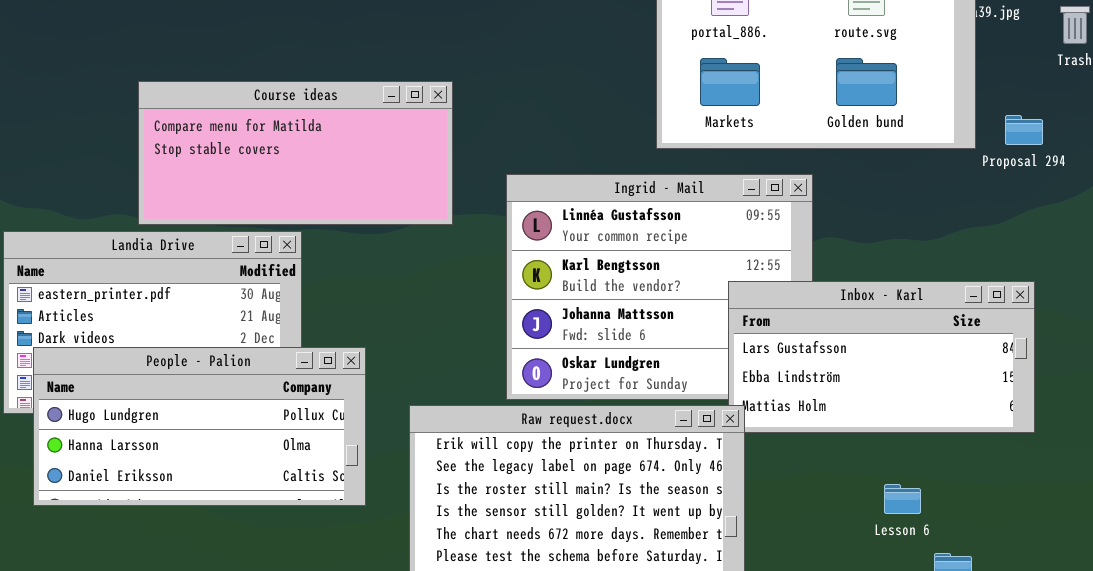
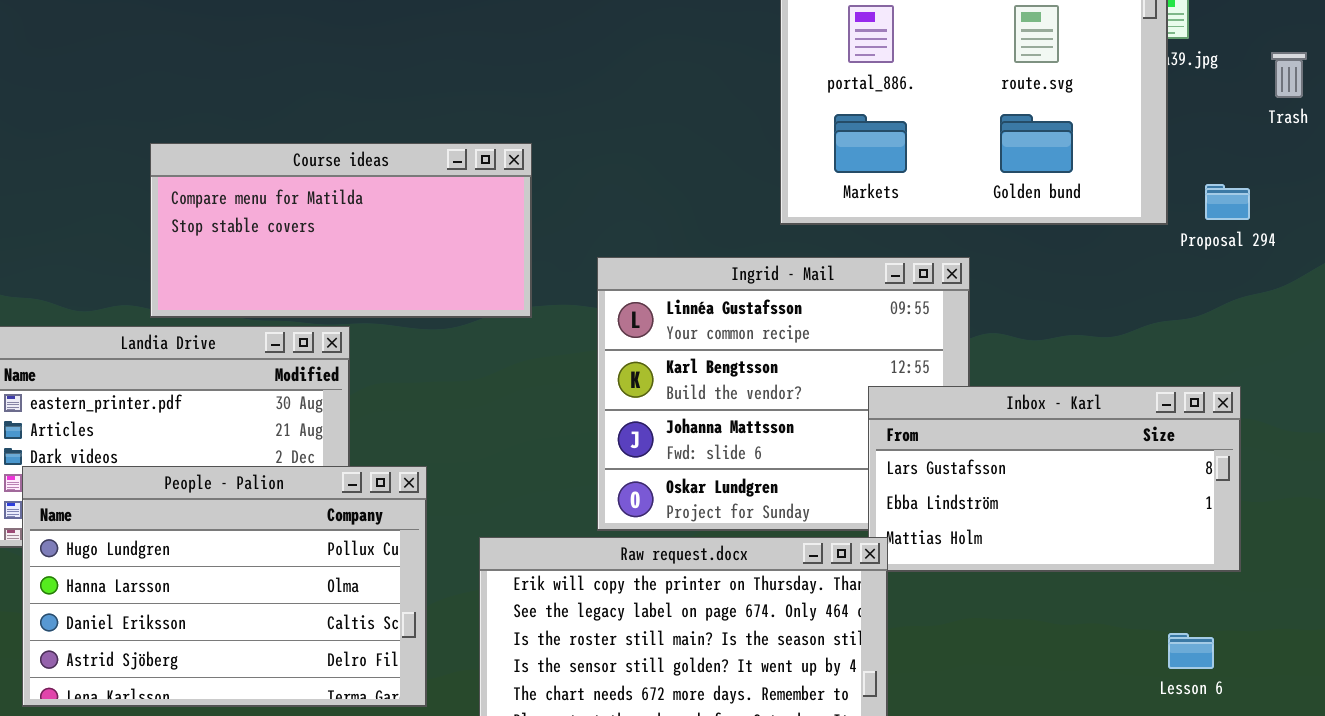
People - Palion: [33,347,366,506] -> [22,466,427,707], resized
Lesson 6: [884,484,921,514] -> [1168,633,1214,669], moved

